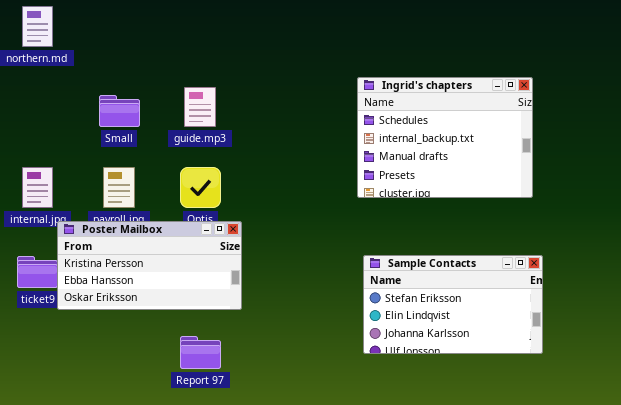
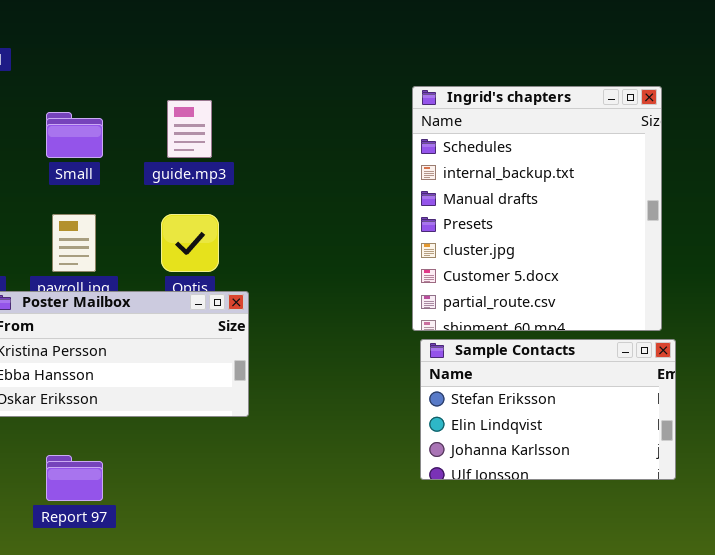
Ingrid's chapters: [357,77,533,198] -> [412,86,662,331], resized
Report 97: [180,336,221,369] -> [46,455,103,501], moved

